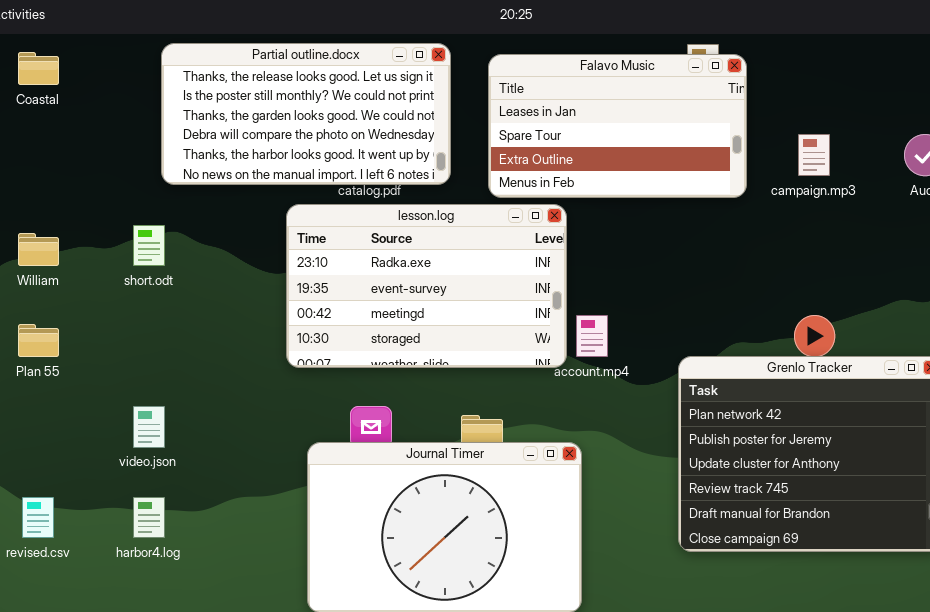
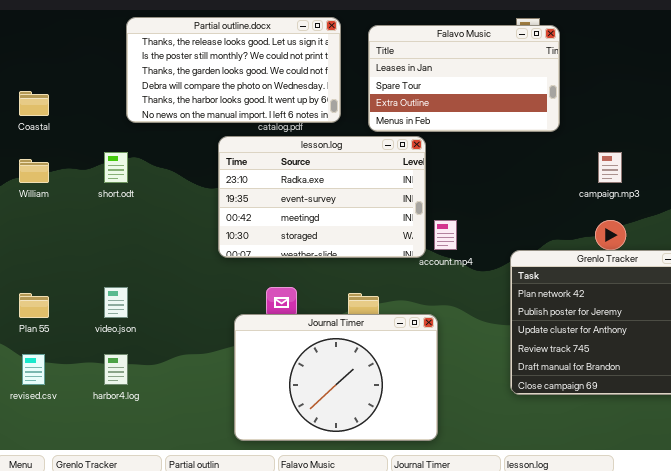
Coastal: [18,52,59,85] -> [19,91,49,116], moved
campaign.mp3: [798,134,830,176] -> [598,152,622,183], moved
Plan 55: [18,324,59,357] -> [19,293,49,318], moved

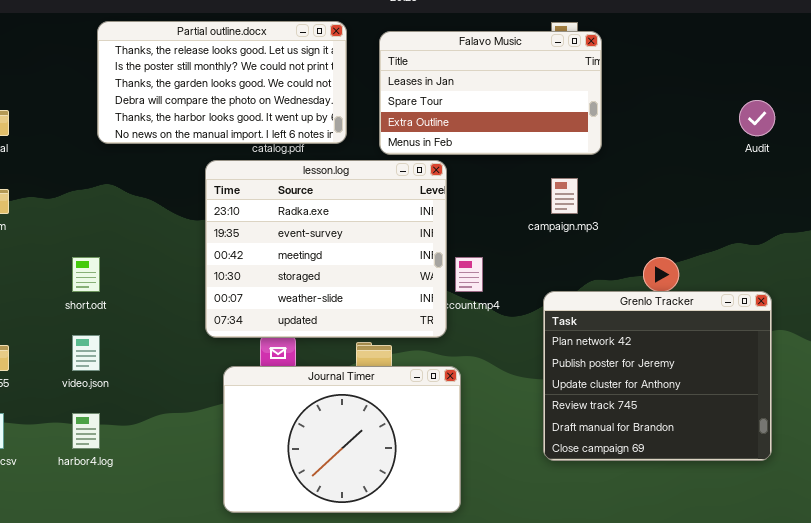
lesson.log: [218,136,426,258] -> [205,160,447,338], resized
short.odt: [104,152,128,183] -> [72,257,100,292], moved
campaign.mp3: [598,152,622,183] -> [551,178,578,214], moved

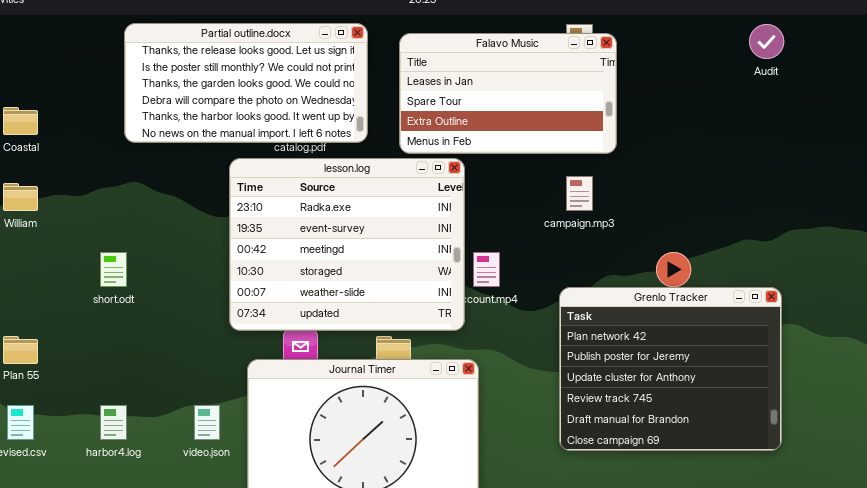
Audit: [739,100,775,136] -> [749,24,784,59], moved
video.json: [72,335,100,371] -> [194,405,220,440], moved

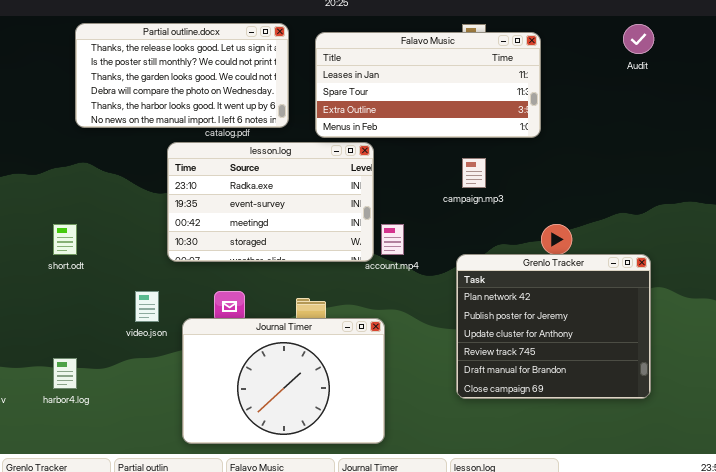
Falavo Music: [399,33,617,154] -> [315,32,541,138], resized
lesson.log: [229,158,465,331] -> [167,142,374,262], resized
video.json: [194,405,220,440] -> [135,291,159,322], moved

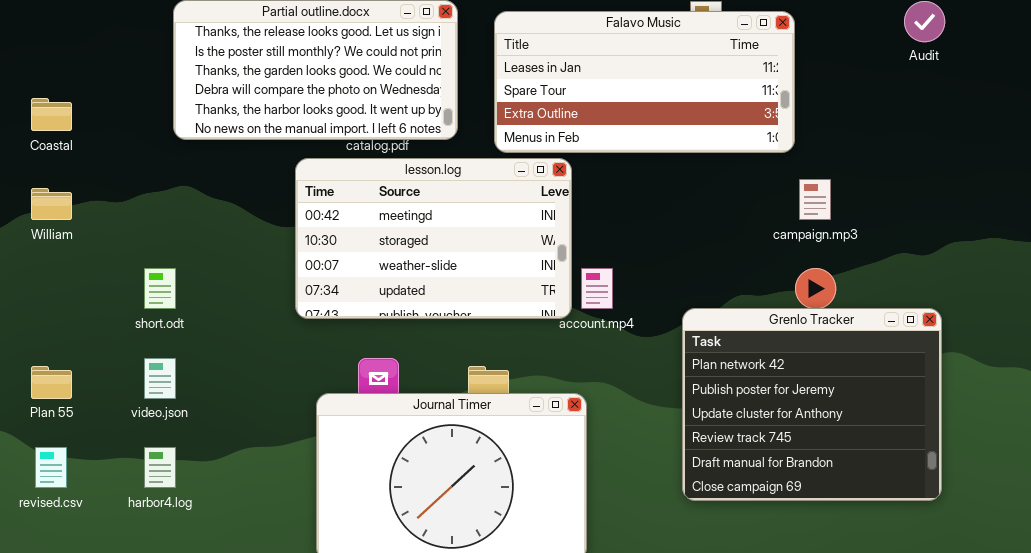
lesson.log: [167,142,374,262] -> [295,158,572,319], scrolled down 2 rows
campaign.mp3: [462,158,486,188] -> [799,179,831,220], moved
video.json: [135,291,159,322] -> [144,358,176,399], moved

